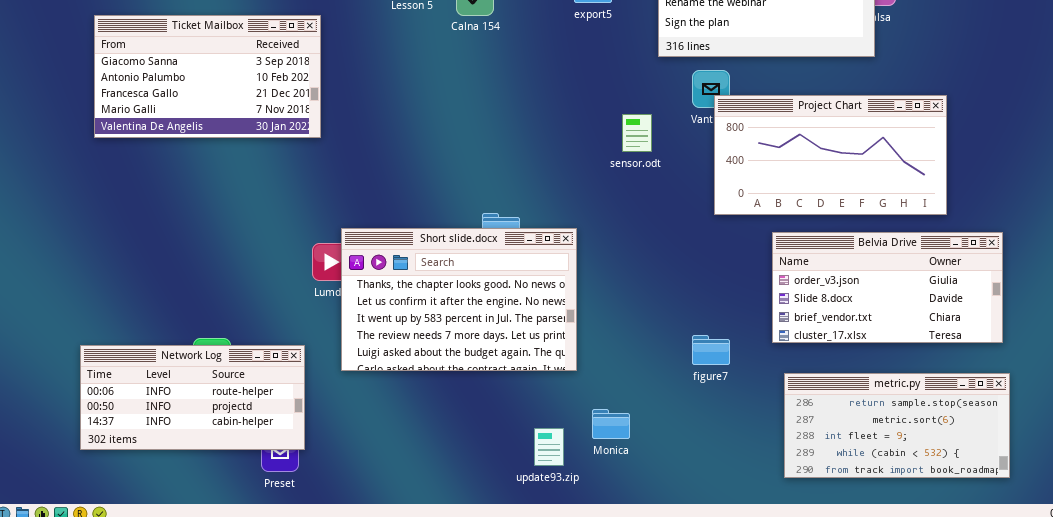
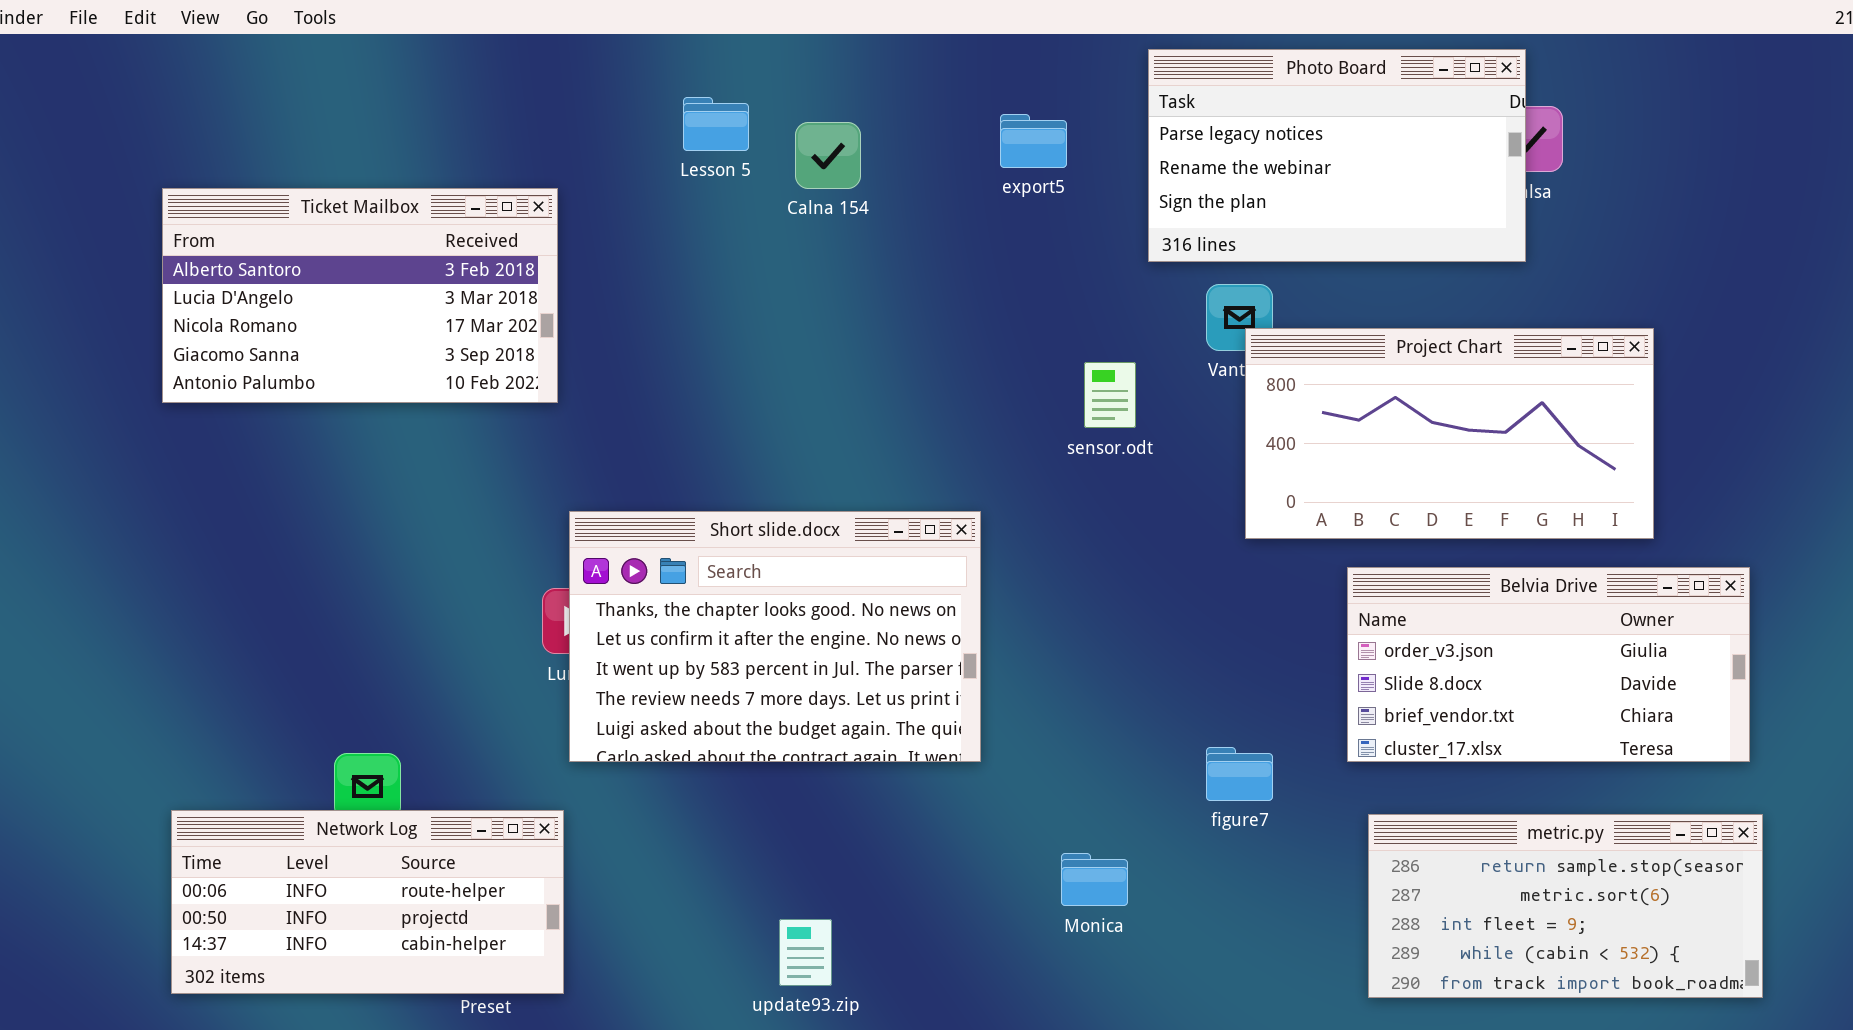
Ticket Mailbox: [94,15,321,138] -> [162,188,558,403], scrolled up 3 rows
Short slide.docx: [341,228,577,371] -> [569,511,981,762], moved
Network Log: [80,345,305,450] -> [171,810,564,994], moved
Monica: [592,409,630,439] -> [1061,853,1128,906], moved
update93.zip: [534,428,564,466] -> [779,919,832,986], moved

